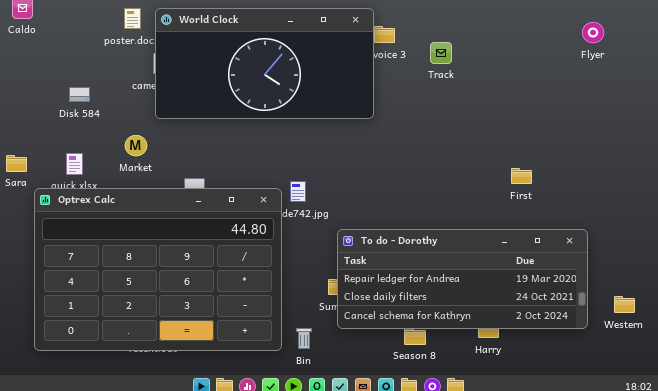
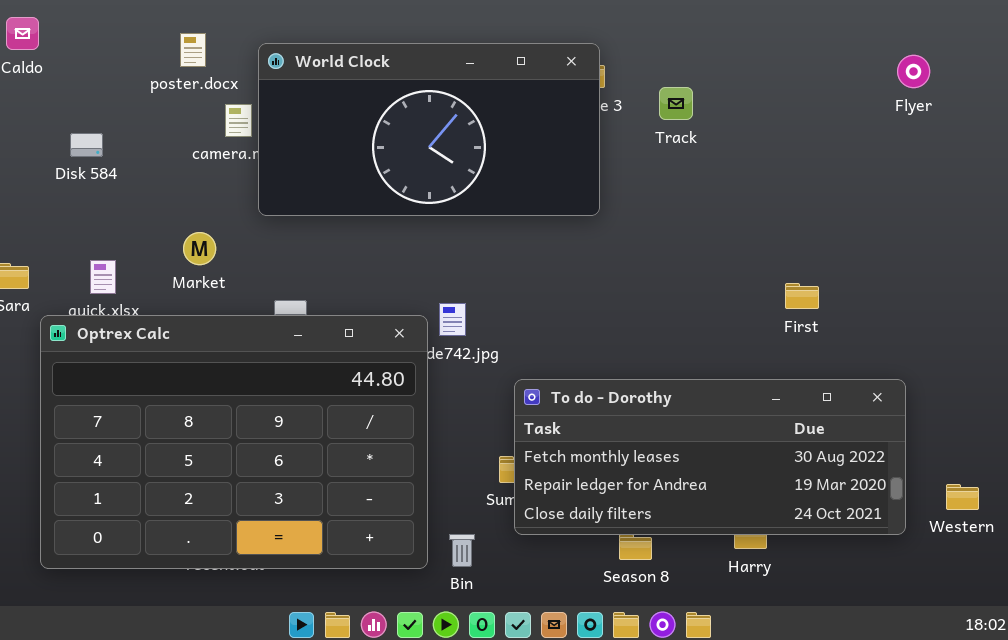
World Clock: [155,8,374,119] -> [258,43,600,216], moved
Disk 584: [69,87,90,102] -> [70,133,103,157], moved
To do - Dorothy: [337,229,588,329] -> [514,379,906,535], scrolled up 1 row

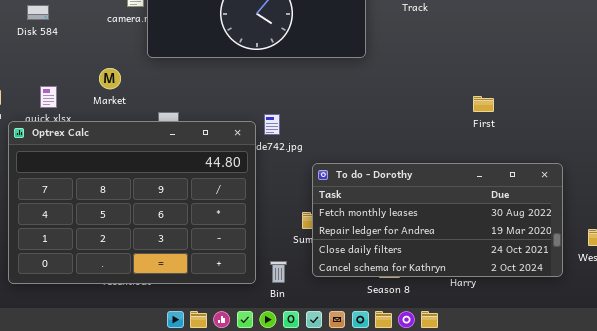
First: [785,283,819,309] -> [473,96,494,112], moved
To do - Dorothy: [514,379,906,535] -> [312,163,563,277], resized

